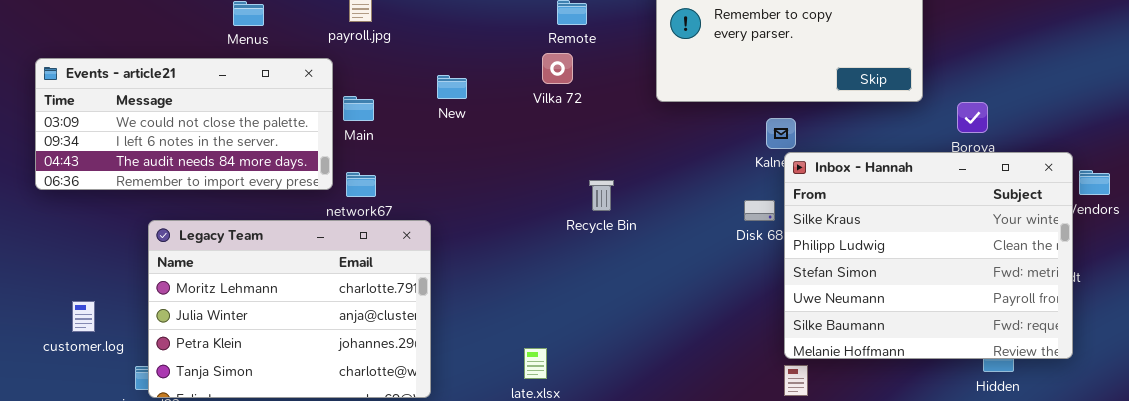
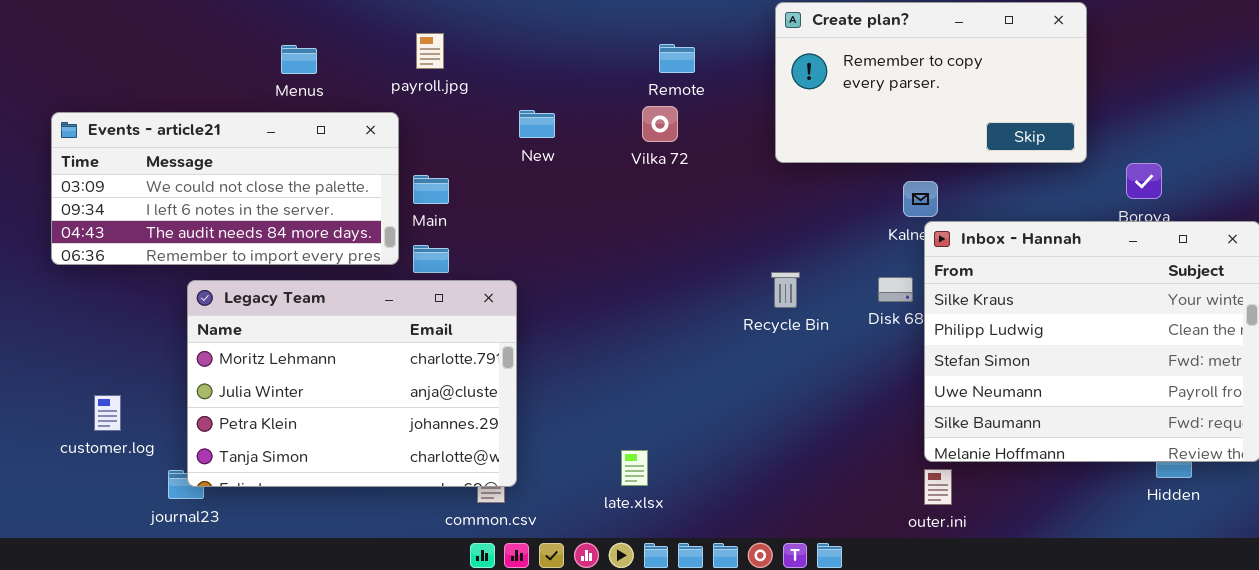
New: [437,75,467,99] -> [519,110,555,138], moved
Main: [343,96,374,121] -> [413,175,449,204], moved
Recycle Bin: [589,180,614,211] -> [771,272,800,308], moved
Legacy Team: [148,220,431,398] -> [187,280,517,487], moved

